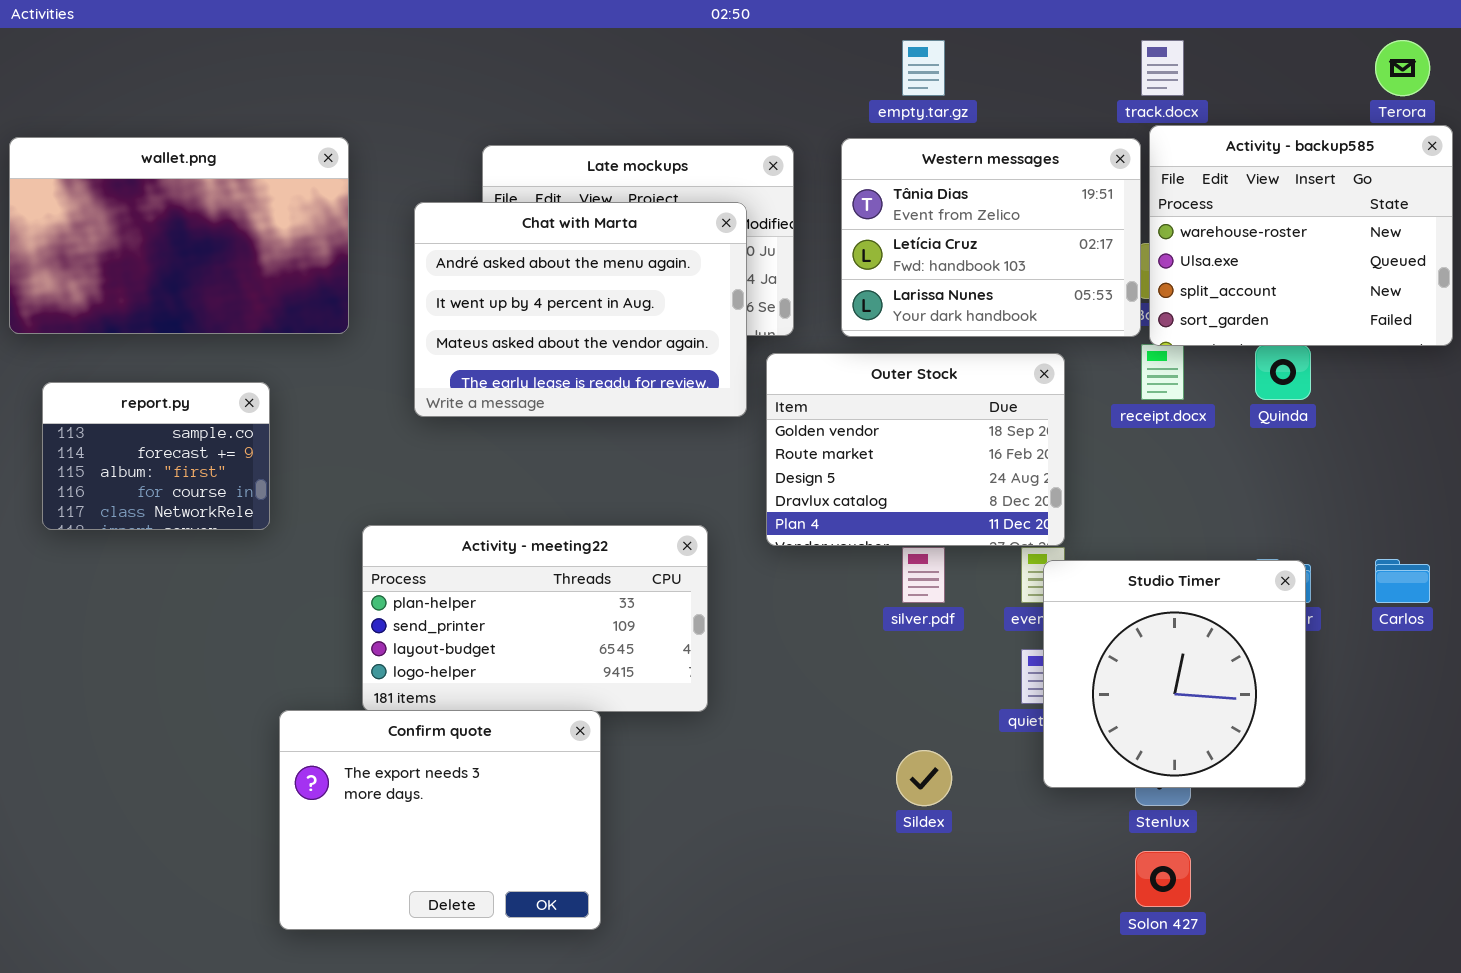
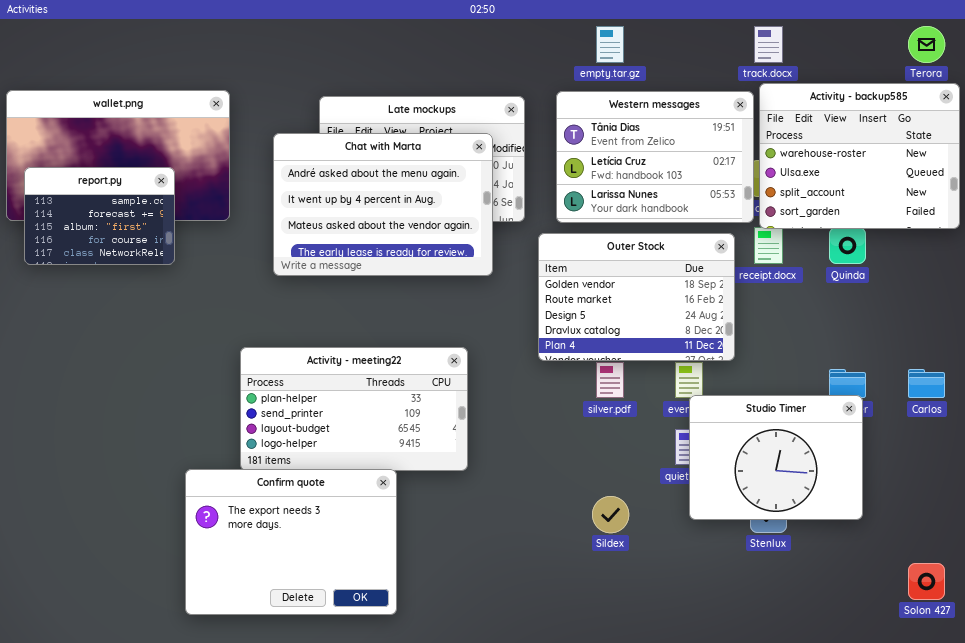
Outer Stock: [766,353,1065,546] -> [538,233,735,361], moved
report.py: [42,382,270,530] -> [24,167,175,265], moved
Studio Timer: [1043,560,1306,788] -> [689,395,863,520], resized
Solon 427: [1135,851,1191,907] -> [908,563,945,600], moved

